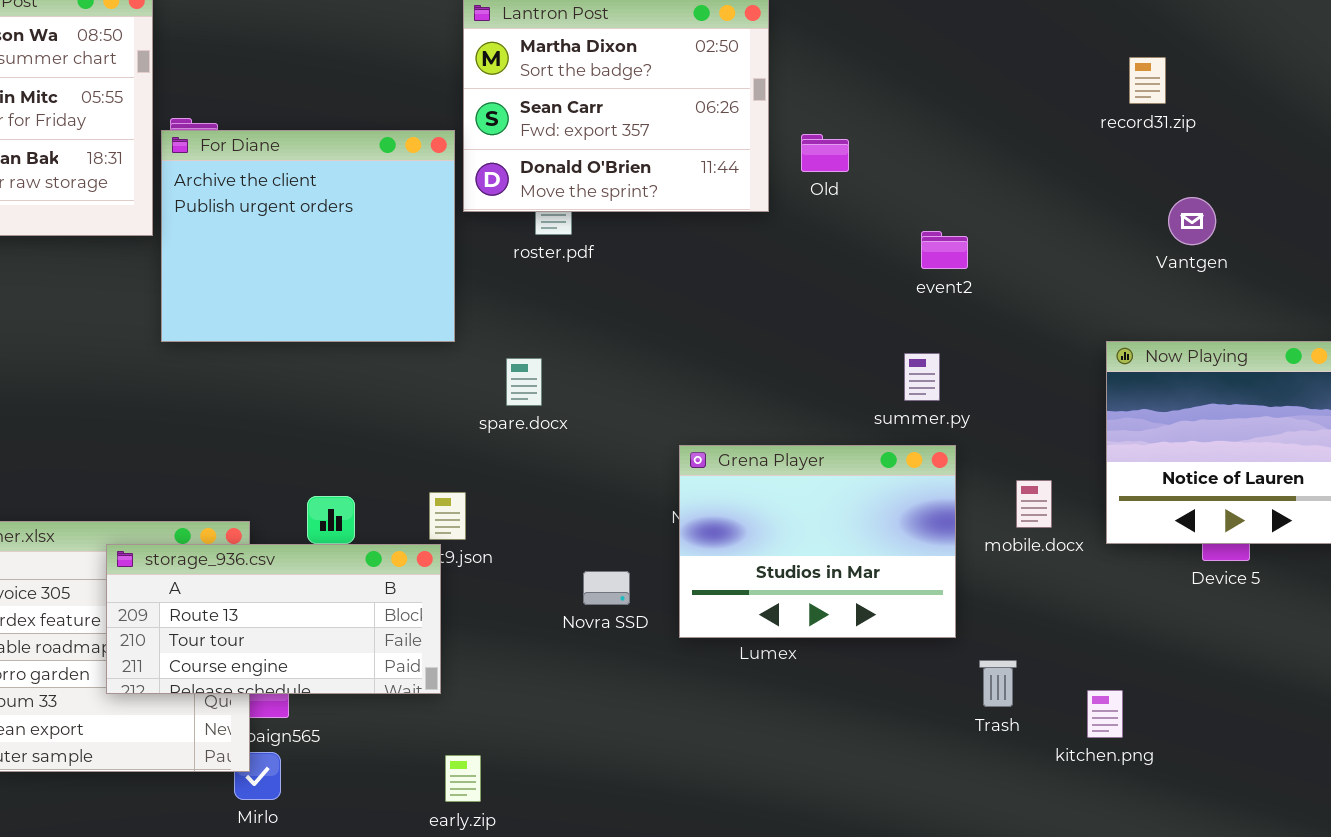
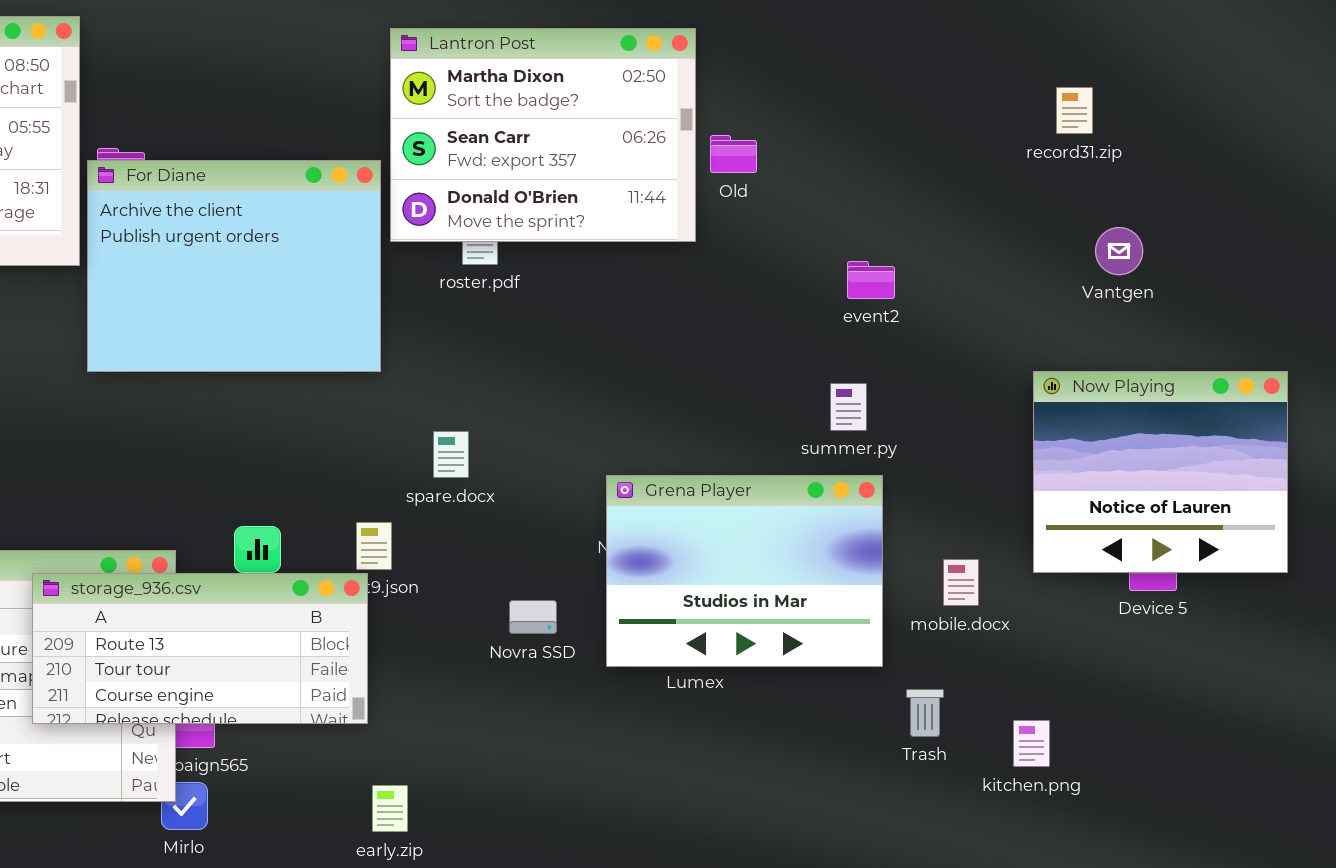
Old: [801,134,849,172] -> [710,135,757,173], moved
spare.docx: [506,358,542,406] -> [433,431,469,478], moved
mobile.docx: [1016,480,1052,528] -> [943,559,979,606], moved

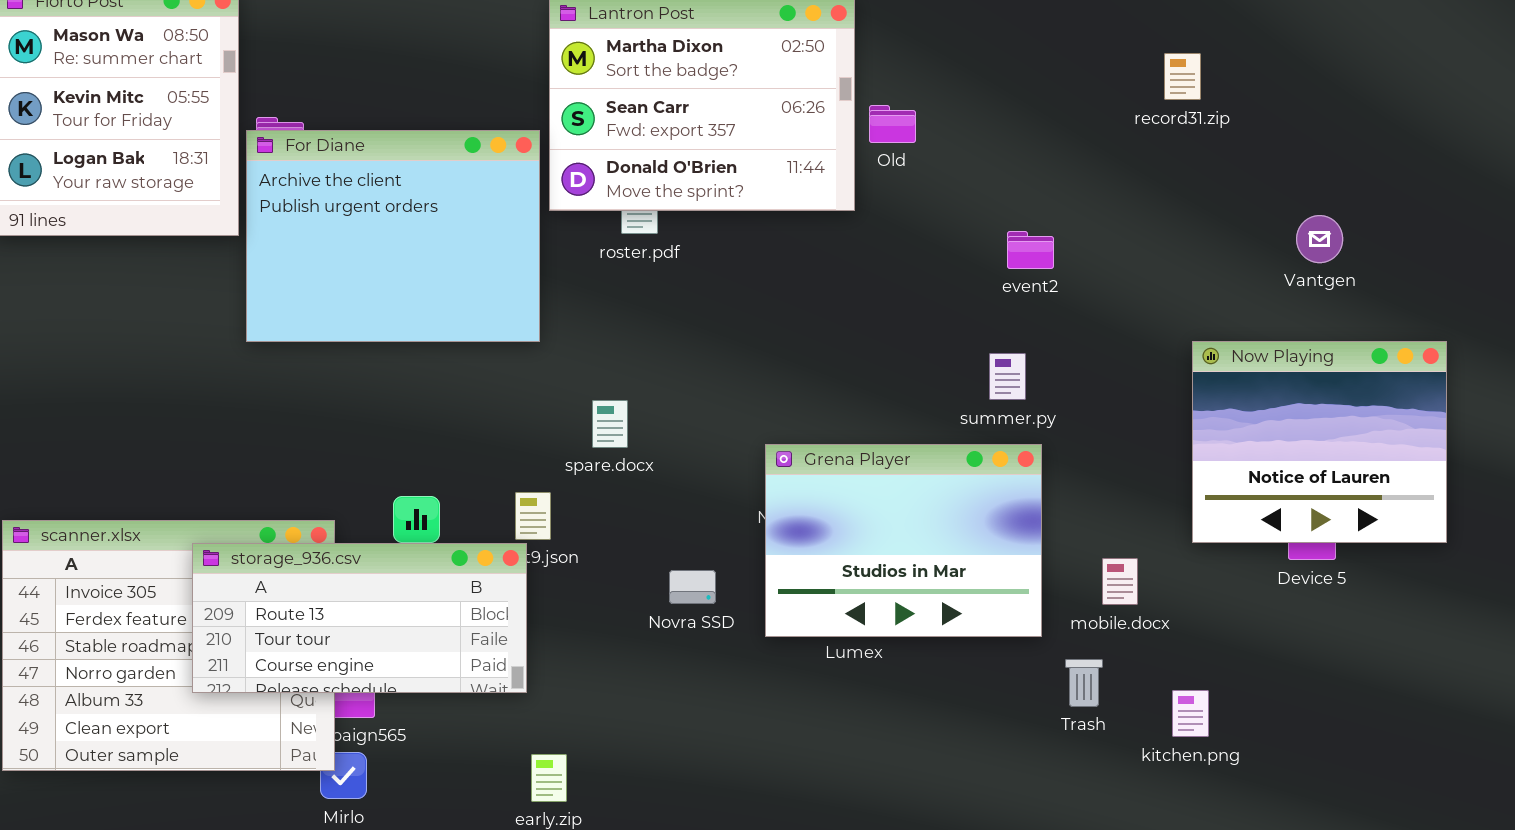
record31.zip: [1056,87,1093,134] -> [1164,53,1201,100], moved
Vantgen: [1095,227,1143,275] -> [1296,215,1343,263], moved
mobile.docx: [943,559,979,606] -> [1102,558,1138,605], moved

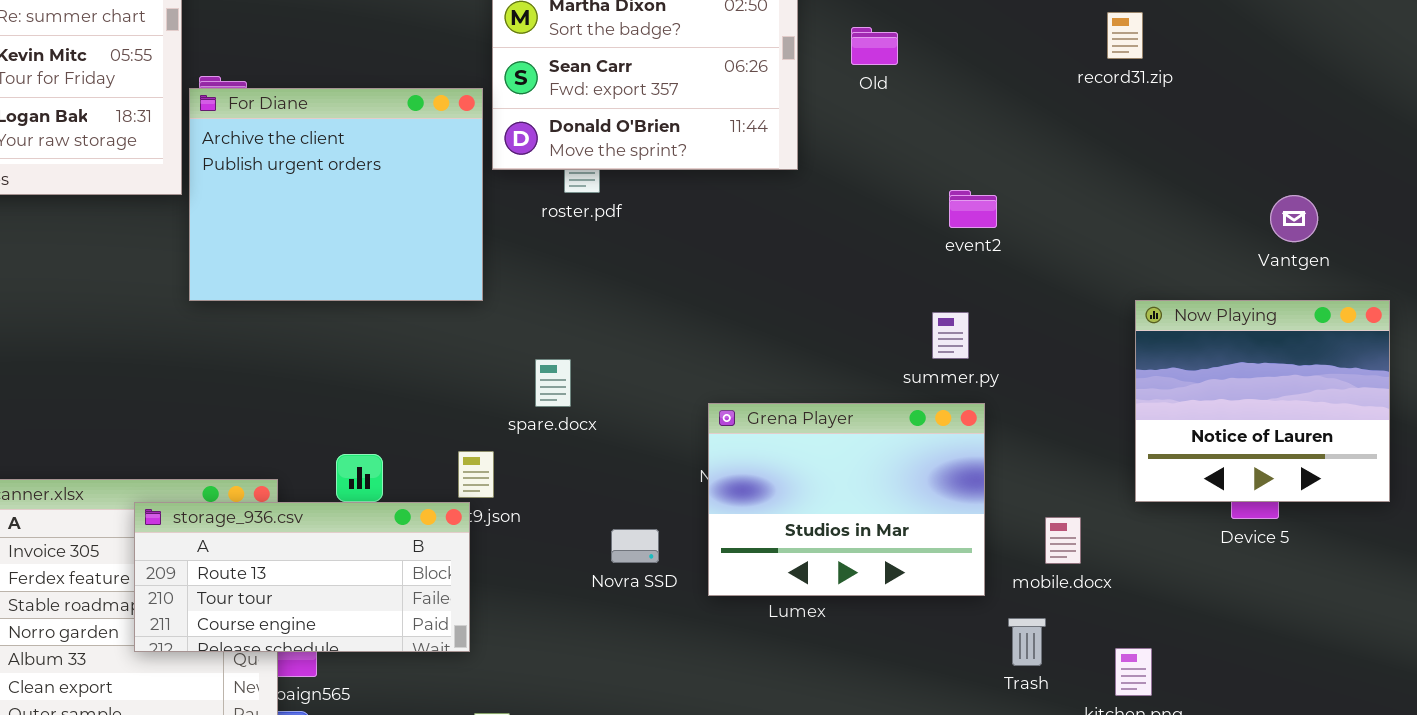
Old: [869,105,916,143] -> [851,27,898,65], moved
Vantgen: [1296,215,1343,263] -> [1270,195,1318,242], moved

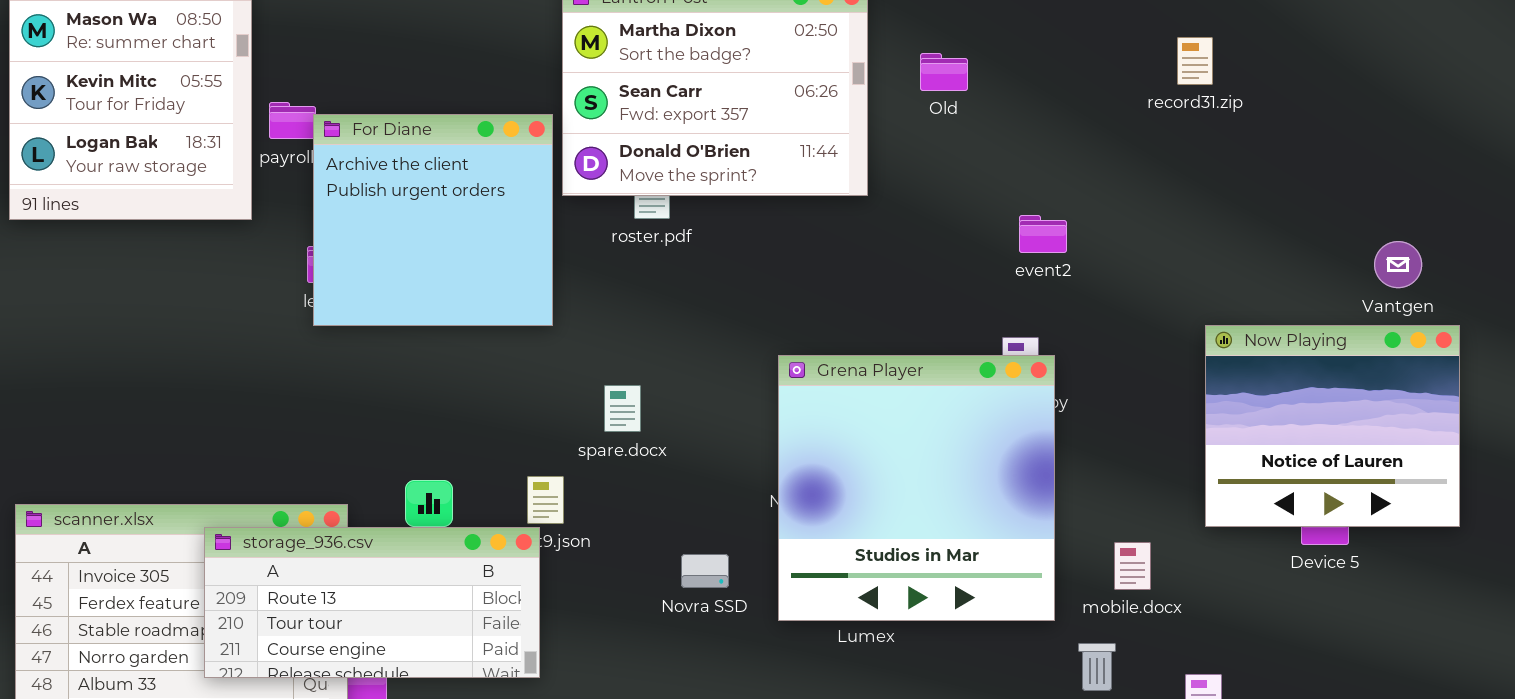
For Diane: [189,88,483,301] -> [313,114,553,326], resized
Vantgen: [1270,195,1318,242] -> [1374,241,1422,288], moved
Grena Player: [708,403,985,596] -> [778,355,1055,621], resized

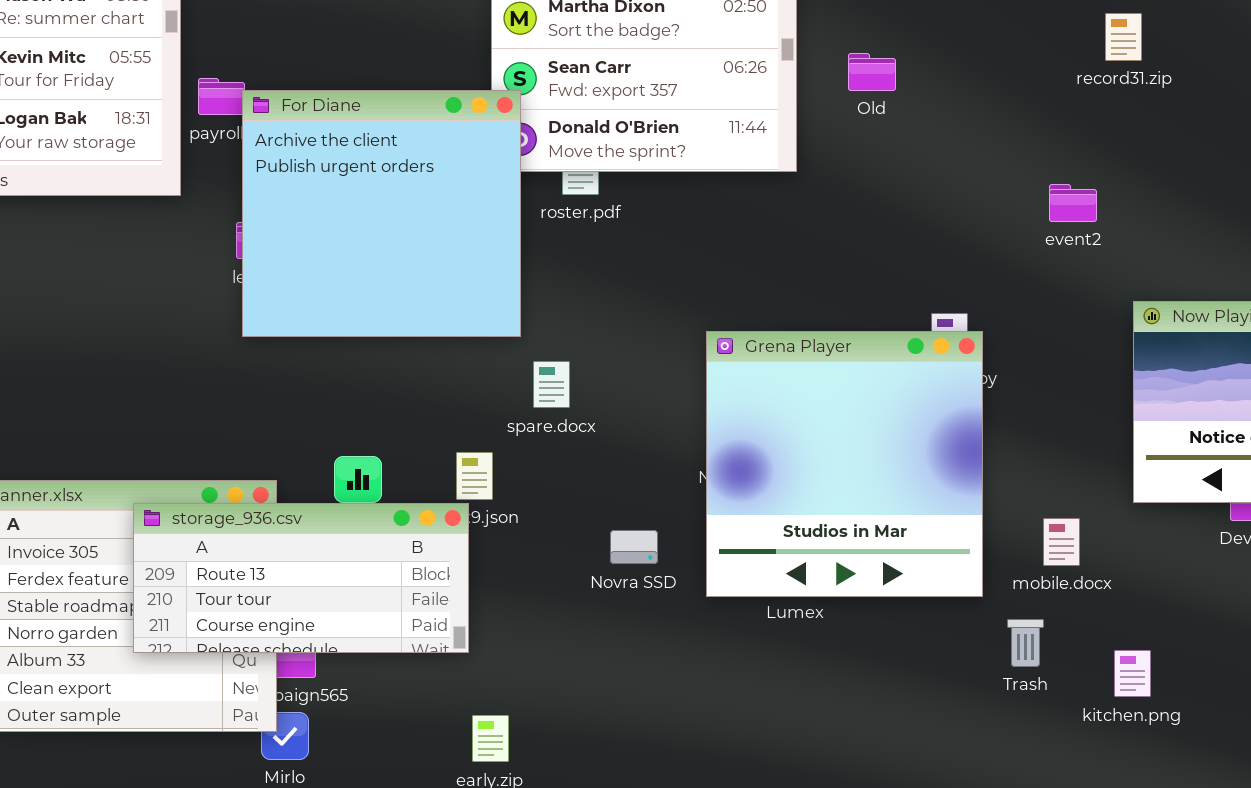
Old: [920,53,968,91] -> [848,53,896,91], moved
For Diane: [313,114,553,326] -> [242,90,521,337], resized
event2: [1019,215,1067,253] -> [1049,184,1097,222], moved

